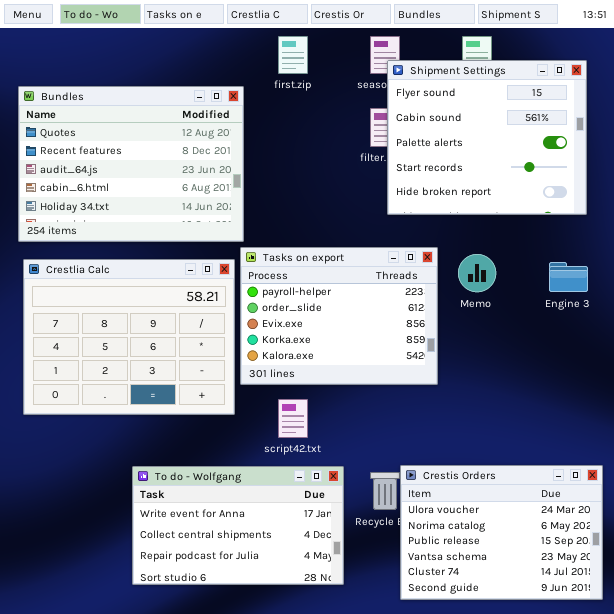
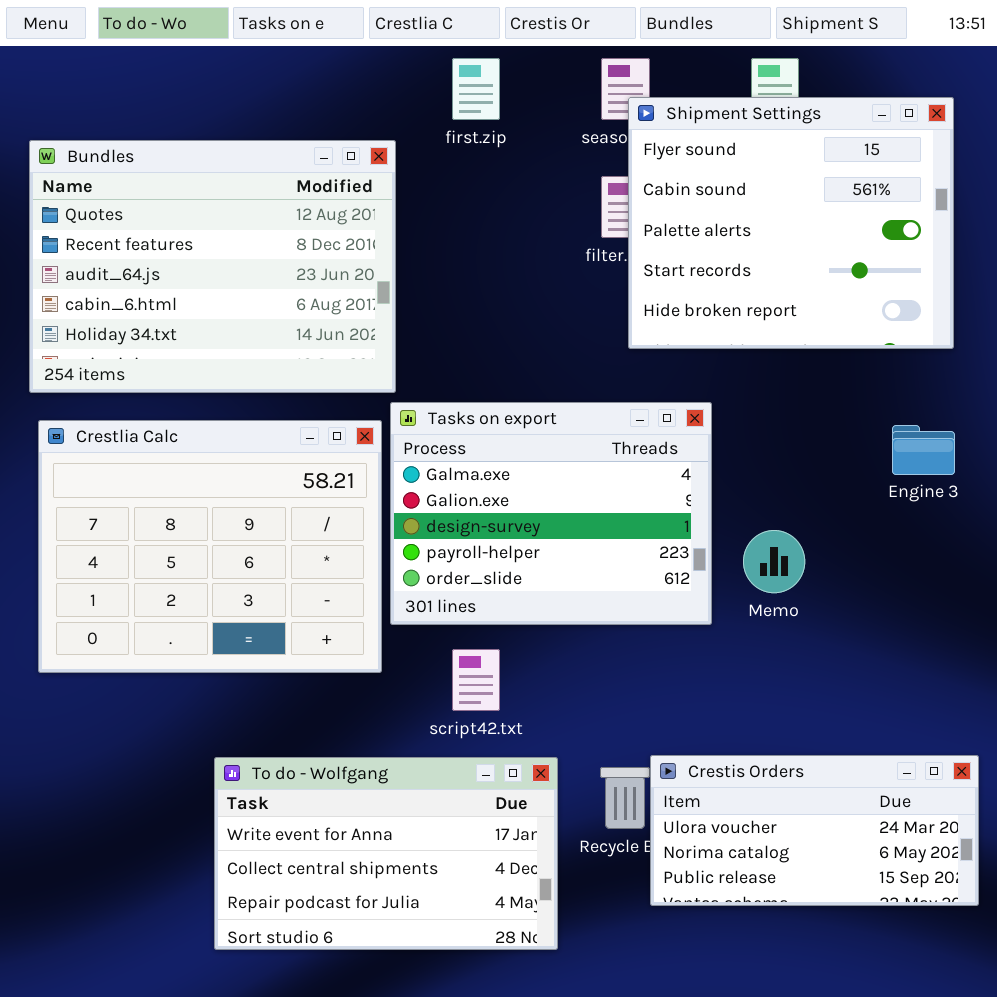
Tasks on export: [240,247,438,385] -> [390,402,712,625], scrolled up 3 rows
Memo: [458,254,496,292] -> [743,530,805,593], moved
Crestis Orders: [400,465,603,600] -> [650,755,979,906], resized

